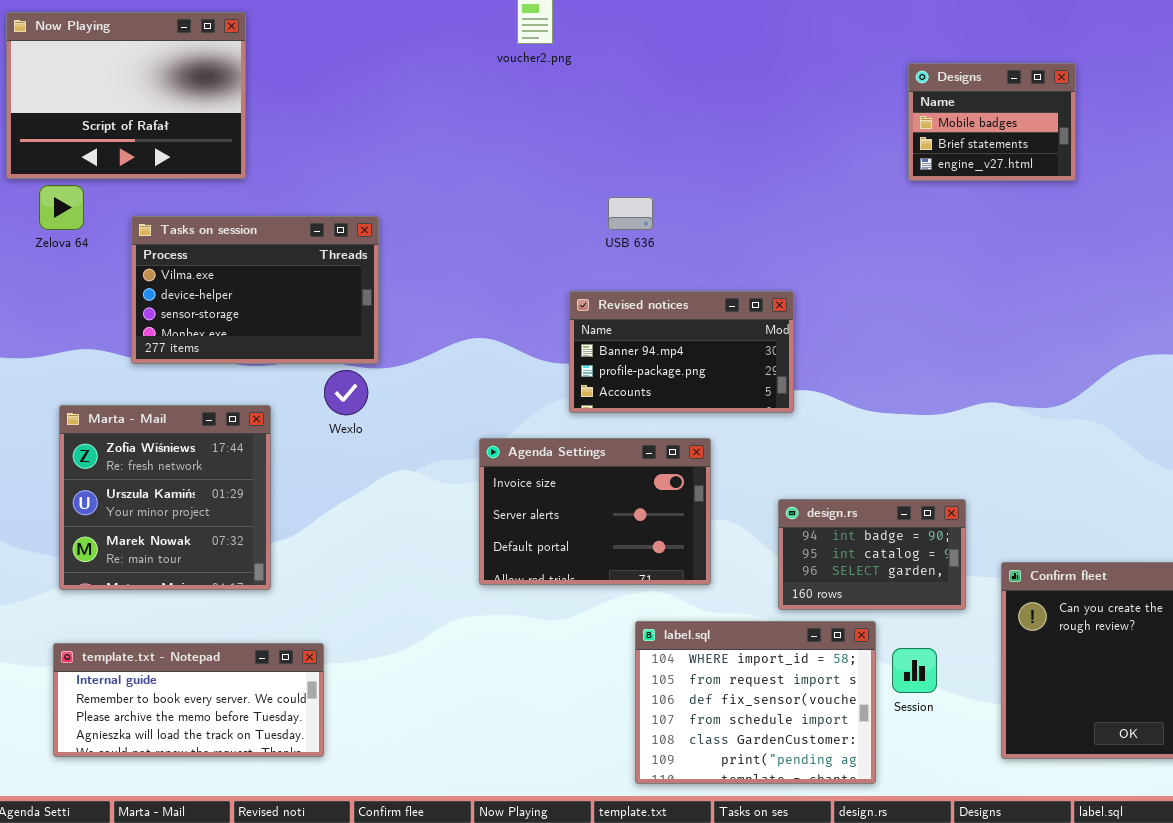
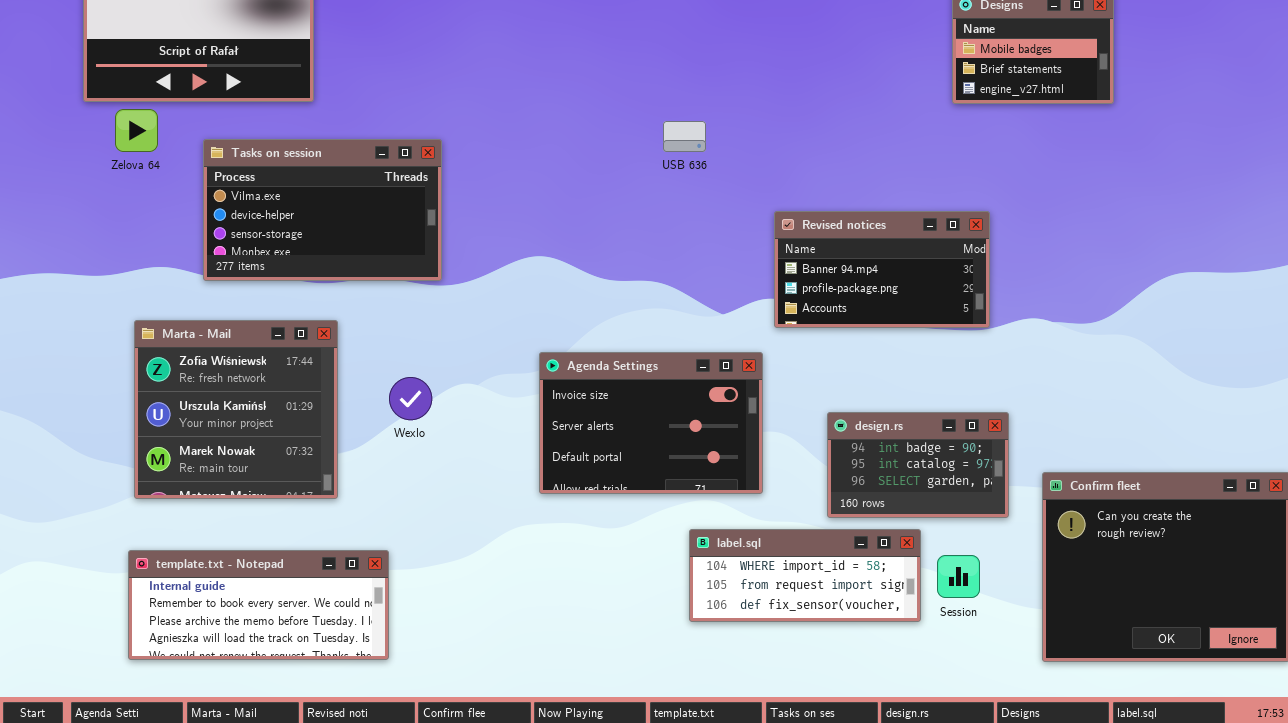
Revised notices: [569,291,794,413] -> [774,211,990,328], moved
Wexlo: [324,370,368,415] -> [389,377,432,420], moved
label.sql: [635,621,876,784] -> [689,529,921,622], resized

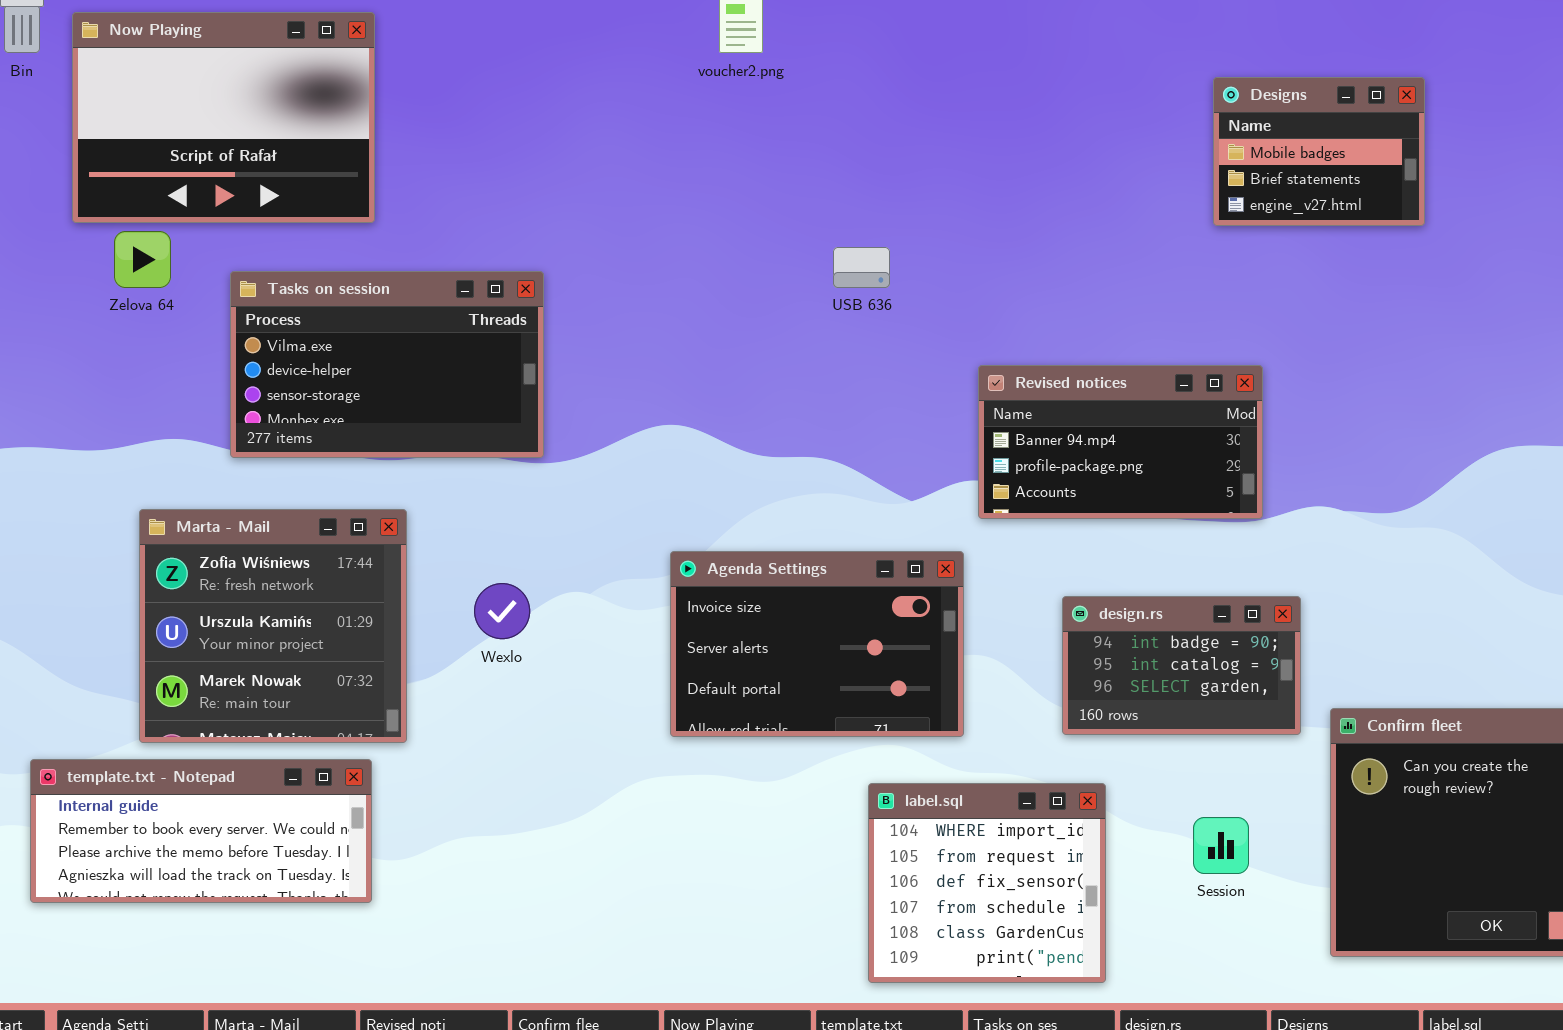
design.rs: [827,412,1009,518] -> [1062,596,1301,735], moved
label.sql: [689,529,921,622] -> [868,783,1106,983], resized
template.txt - Notepad: [128,550,389,660] -> [30,759,372,903], moved

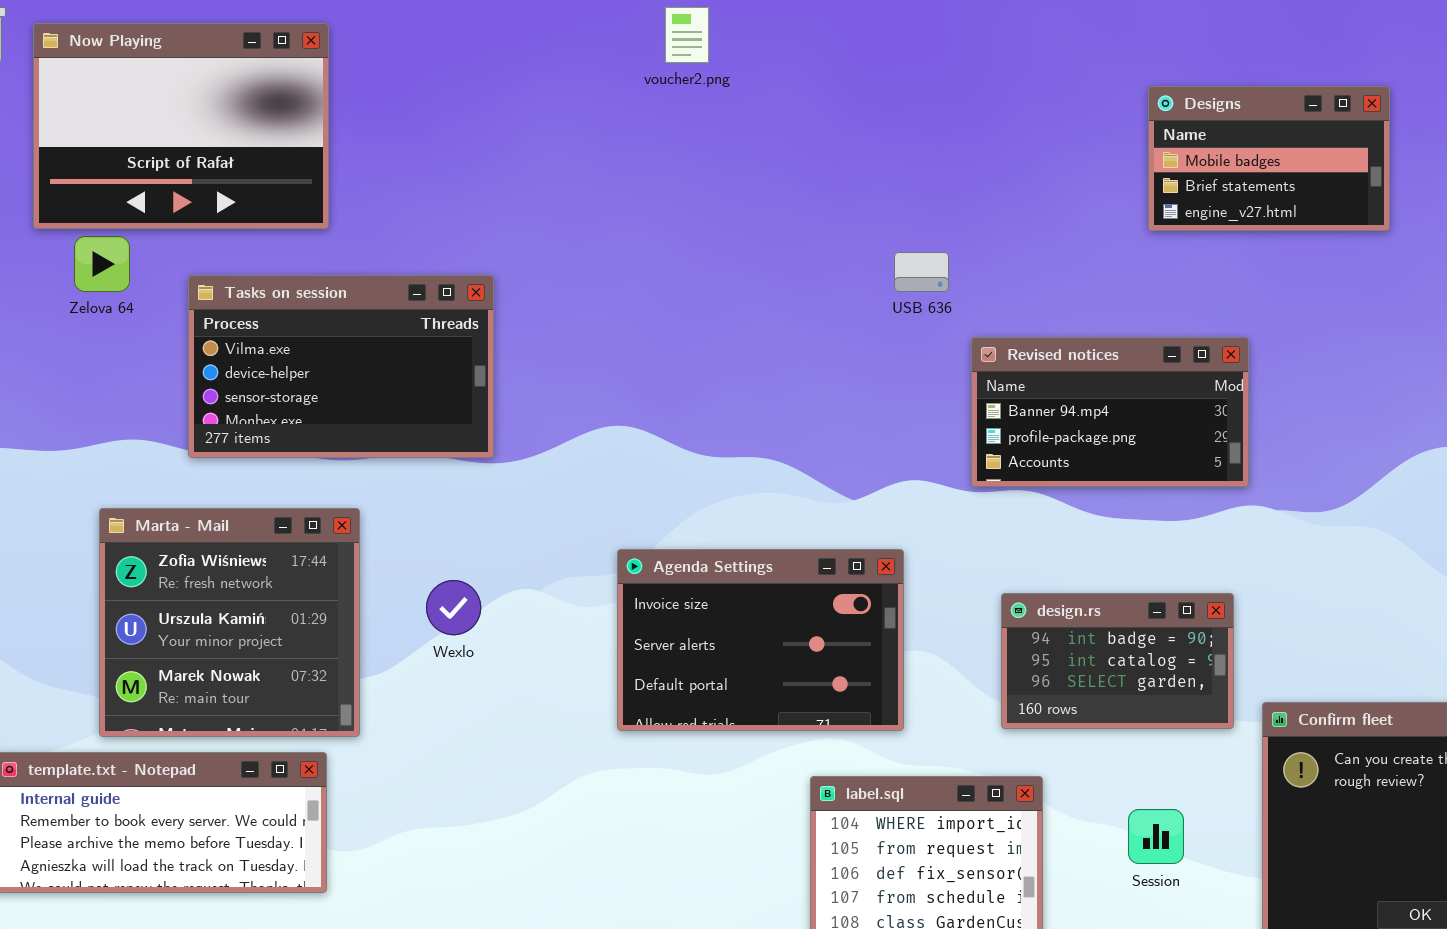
Designs: [1213,77,1425,226] -> [1148,86,1390,231], resized
USB 636: [833,247,890,288] -> [894,252,949,292], moved
Revised notices: [978,365,1263,519] -> [971,337,1249,487], moved

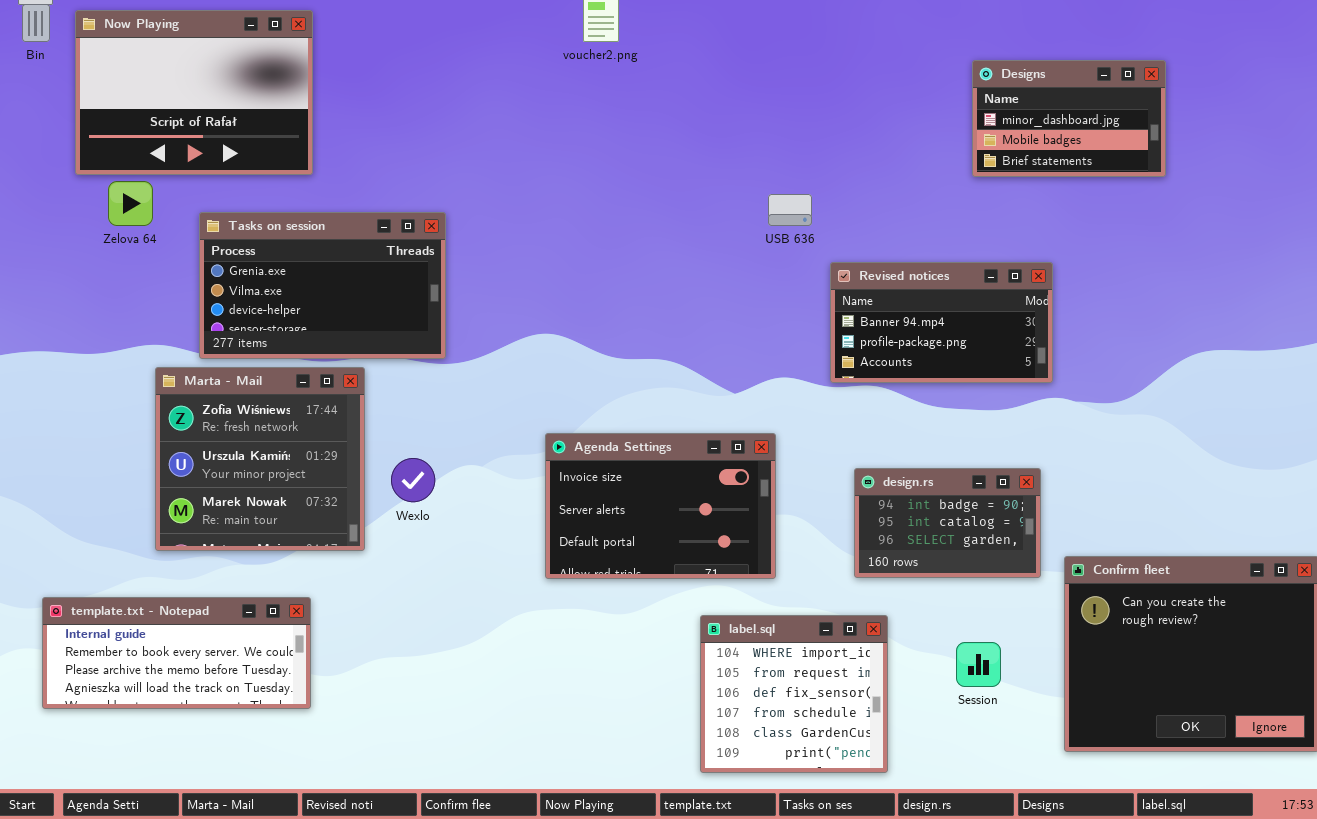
Designs: [1148,86,1390,231] -> [972,60,1166,177], scrolled up 1 row
Tasks on session: [188,275,494,458] -> [199,212,446,359], scrolled up 1 row
Marta - Mail: [99,508,360,737] -> [155,367,365,551], moved

